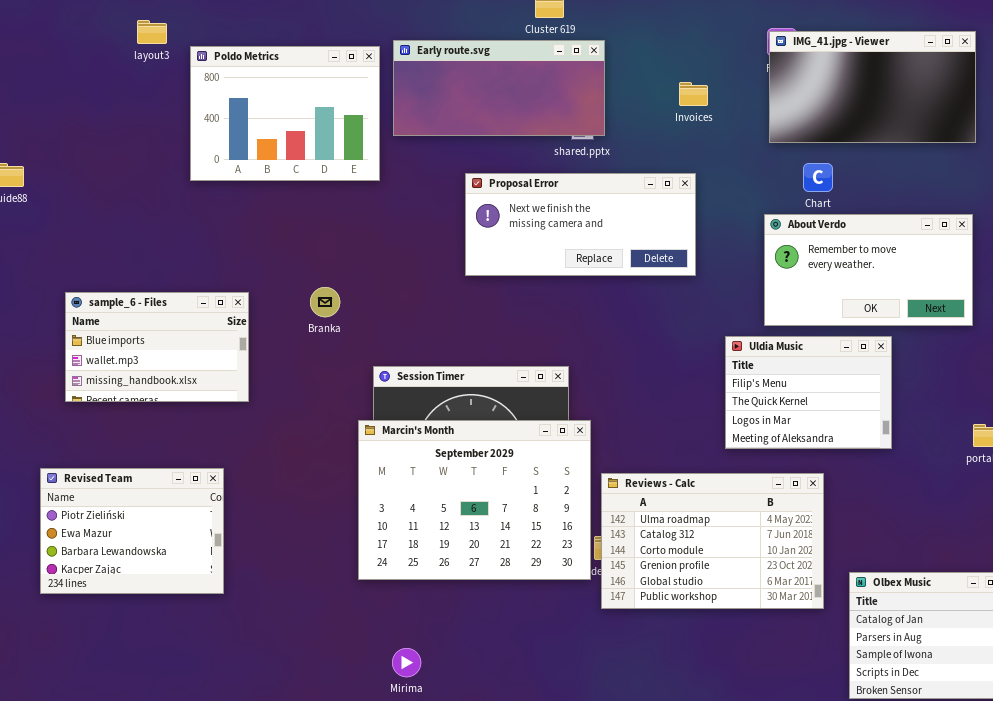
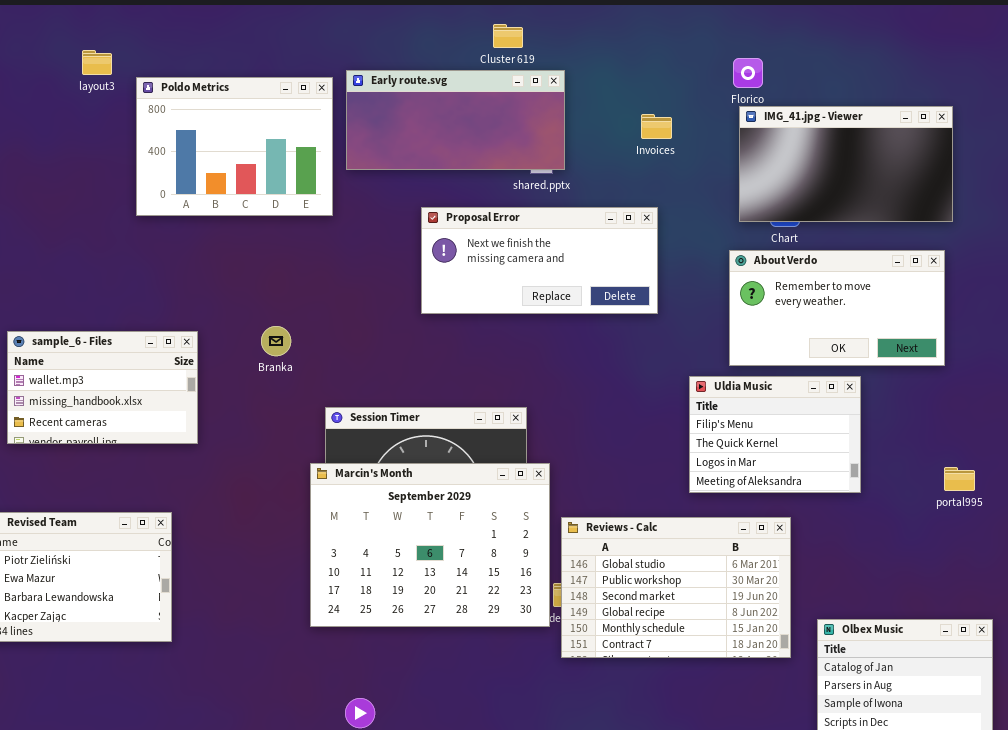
IMG_41.jpg - Viewer: [769,31,976,143] -> [739,106,953,222], moved
sample_6 - Files: [65,292,249,402] -> [7,331,198,444], scrolled down 1 row
Reviews - Calc: [601,473,824,609] -> [561,517,791,658], scrolled down 4 rows

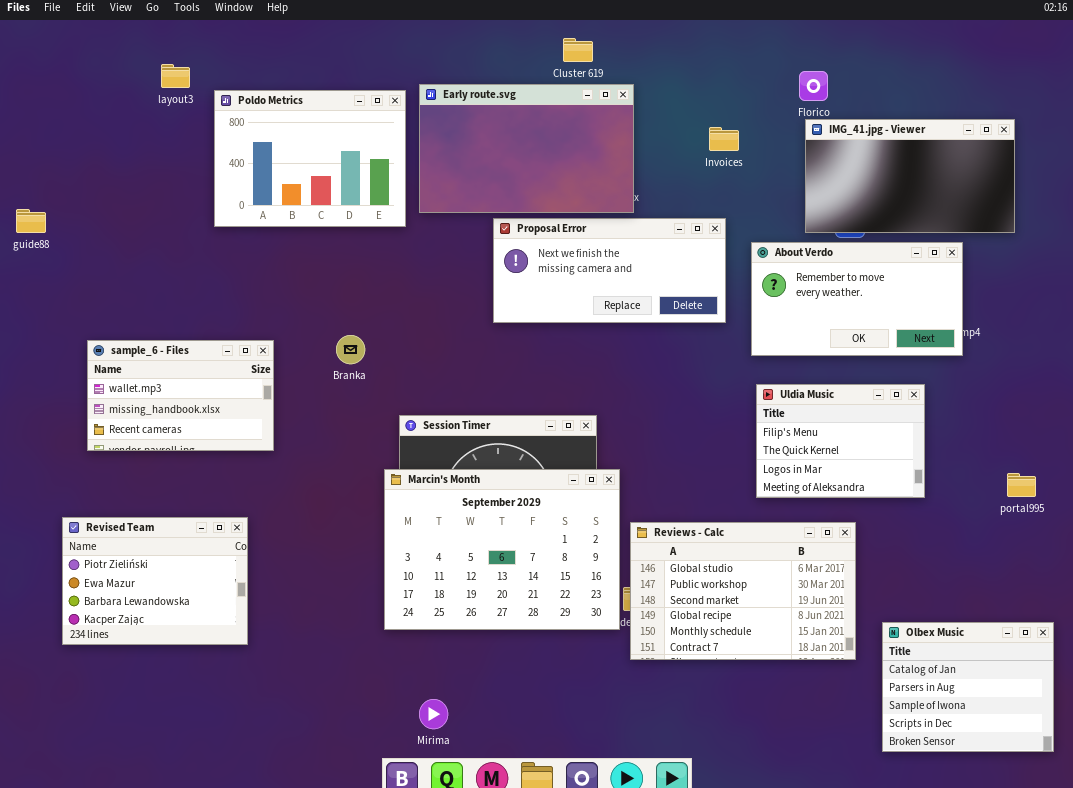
Early route.svg: [346,70,565,170] -> [419,84,634,213], resized
About Verdo: [729,250,945,366] -> [751,242,963,356], moved

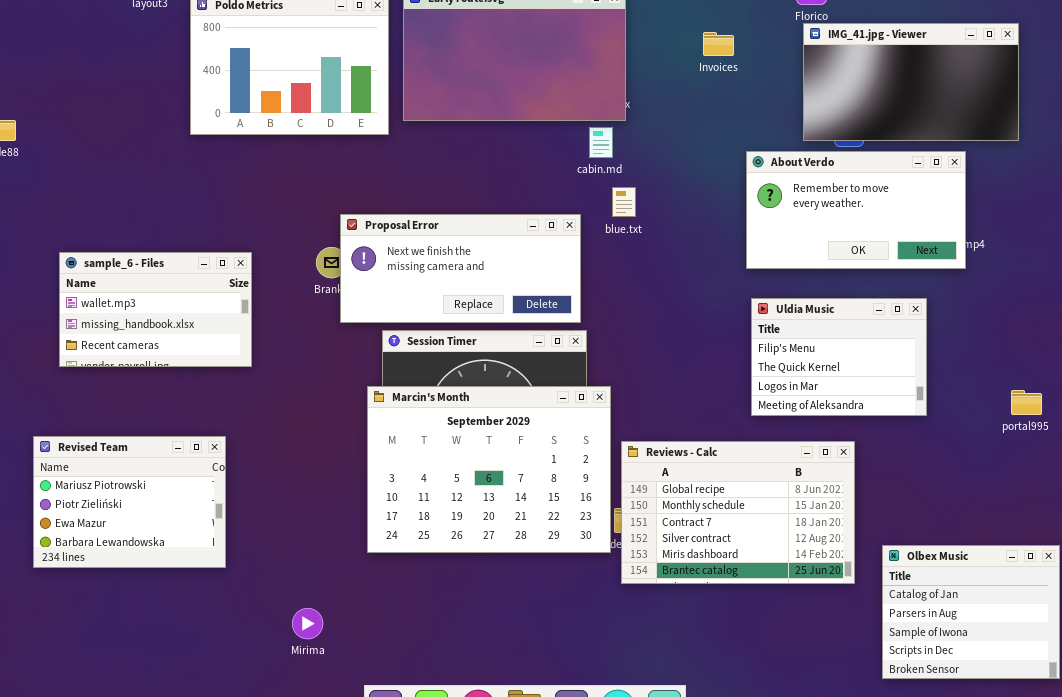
Proposal Error: [493,218,726,323] -> [340,214,581,323], moved
Revised Team: [62,517,248,645] -> [33,436,226,568], scrolled up 1 row
Reviews - Calc: [630,522,856,660] -> [621,441,855,584], scrolled down 3 rows
Mirima: [419,699,448,729] -> [292,608,323,639], moved

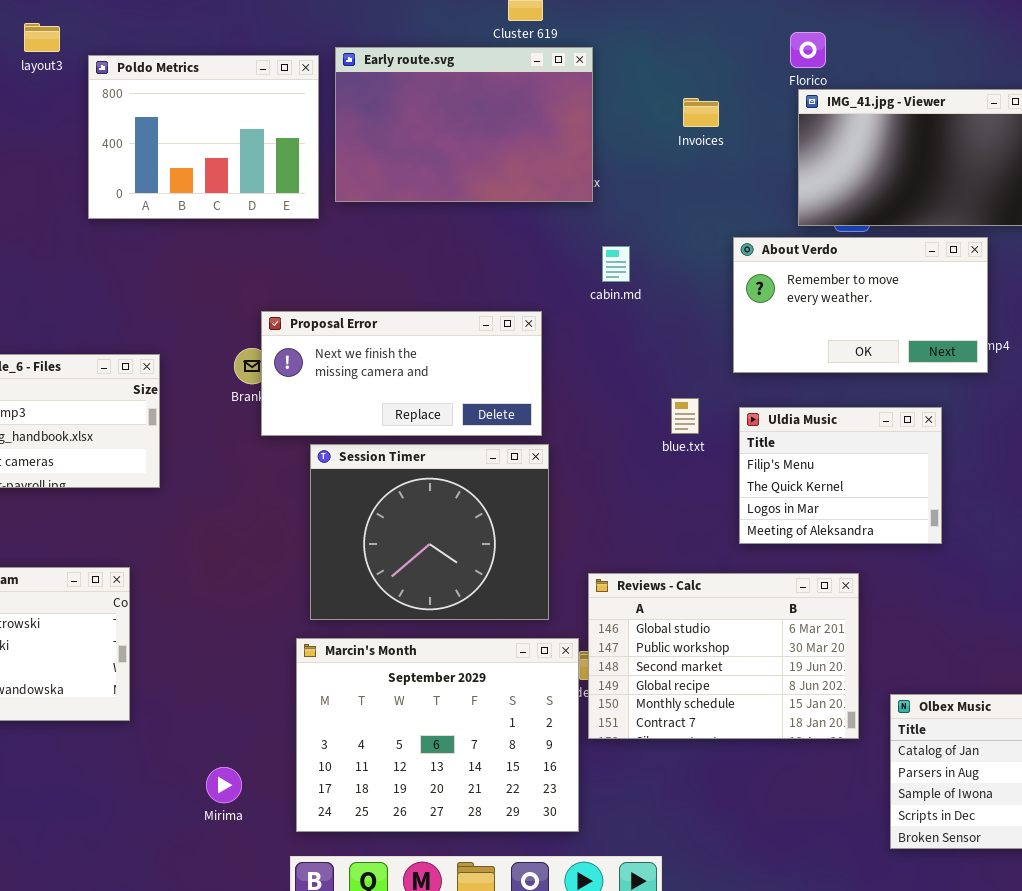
cabin.md: [589,127,613,158] -> [602,246,630,282], moved
blue.txt: [612,187,636,217] -> [671,398,699,434], moved
Marcin's Month: [367,386,611,553] -> [296,638,579,832], moved
Reviews - Calc: [621,441,855,584] -> [588,573,859,739], scrolled up 3 rows

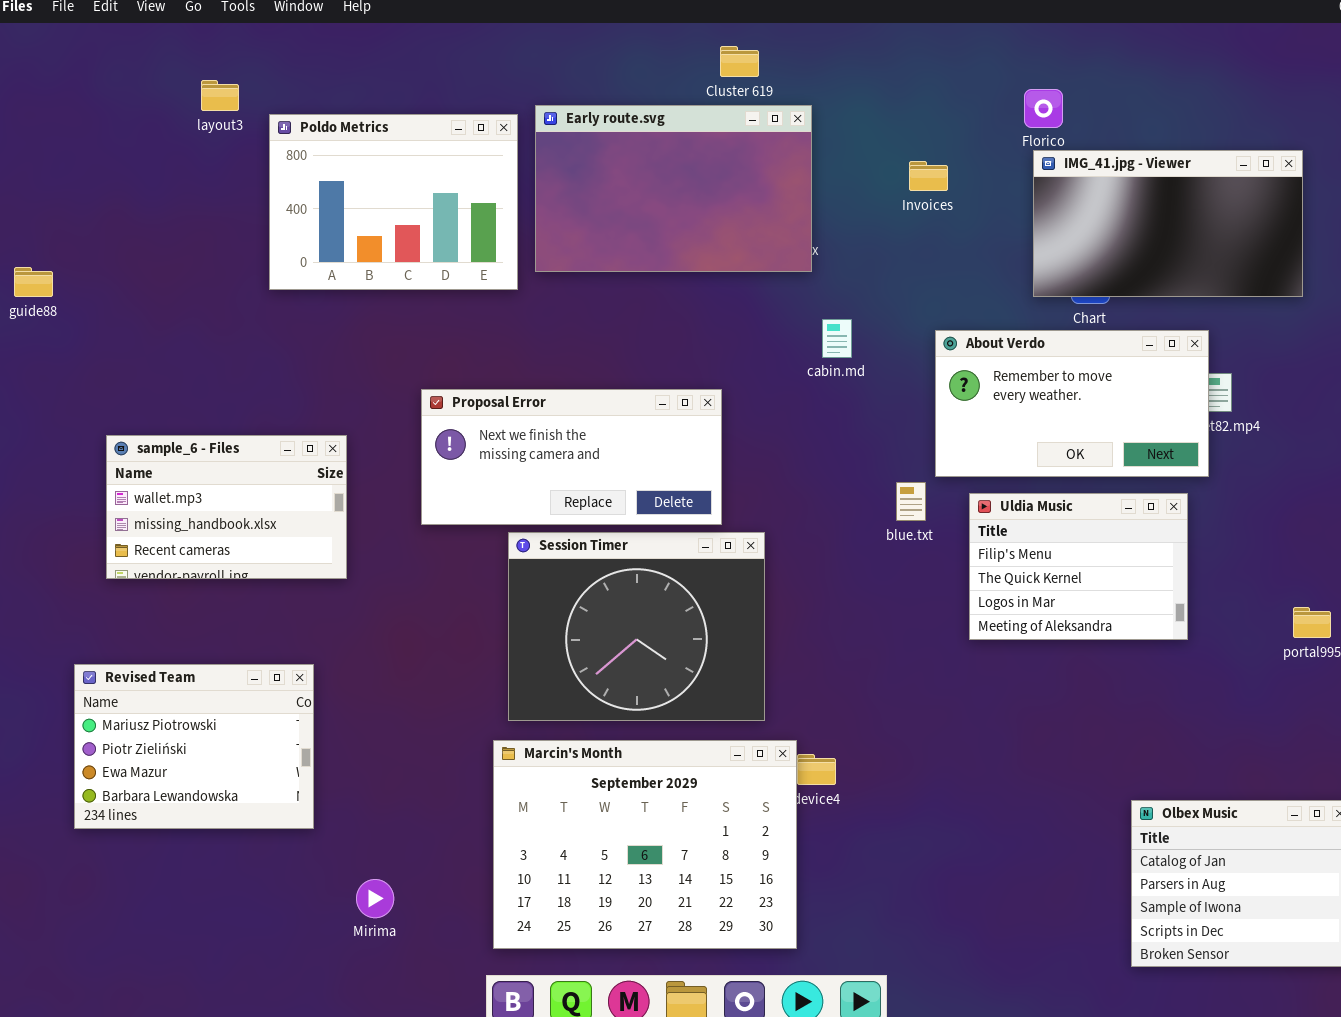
About Verdo: [733,237,988,373] -> [935,330,1209,477], moved
Proposal Error: [261,311,542,436] -> [421,389,722,525], moved
Reviews - Calc: [588,573,859,739] -> none, closed
Mirima: [206,767,242,803] -> [356,879,394,918], moved

